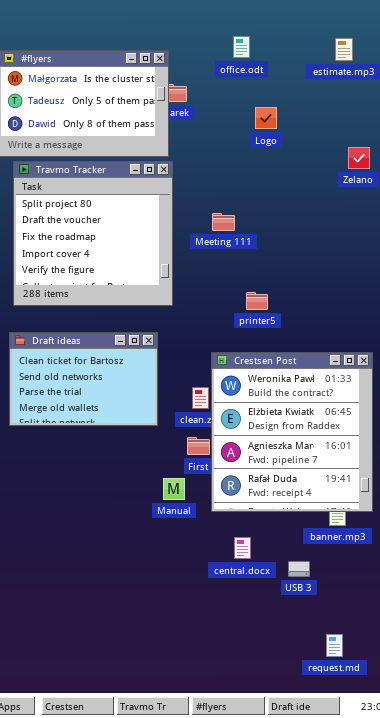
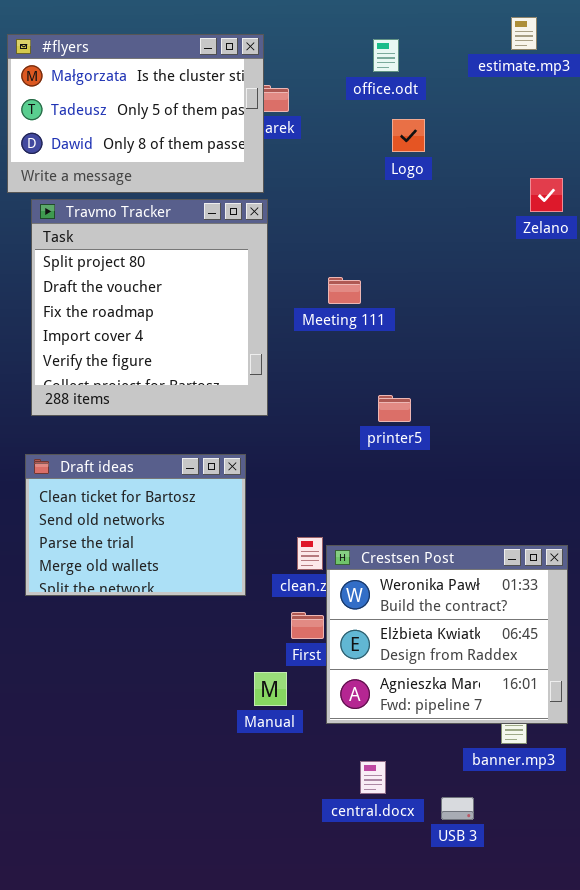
office.odt: [233,36,250,58] -> [373,39,399,72], moved
Crestsen Post: [211,352,373,512] -> [326,545,568,724], resized

